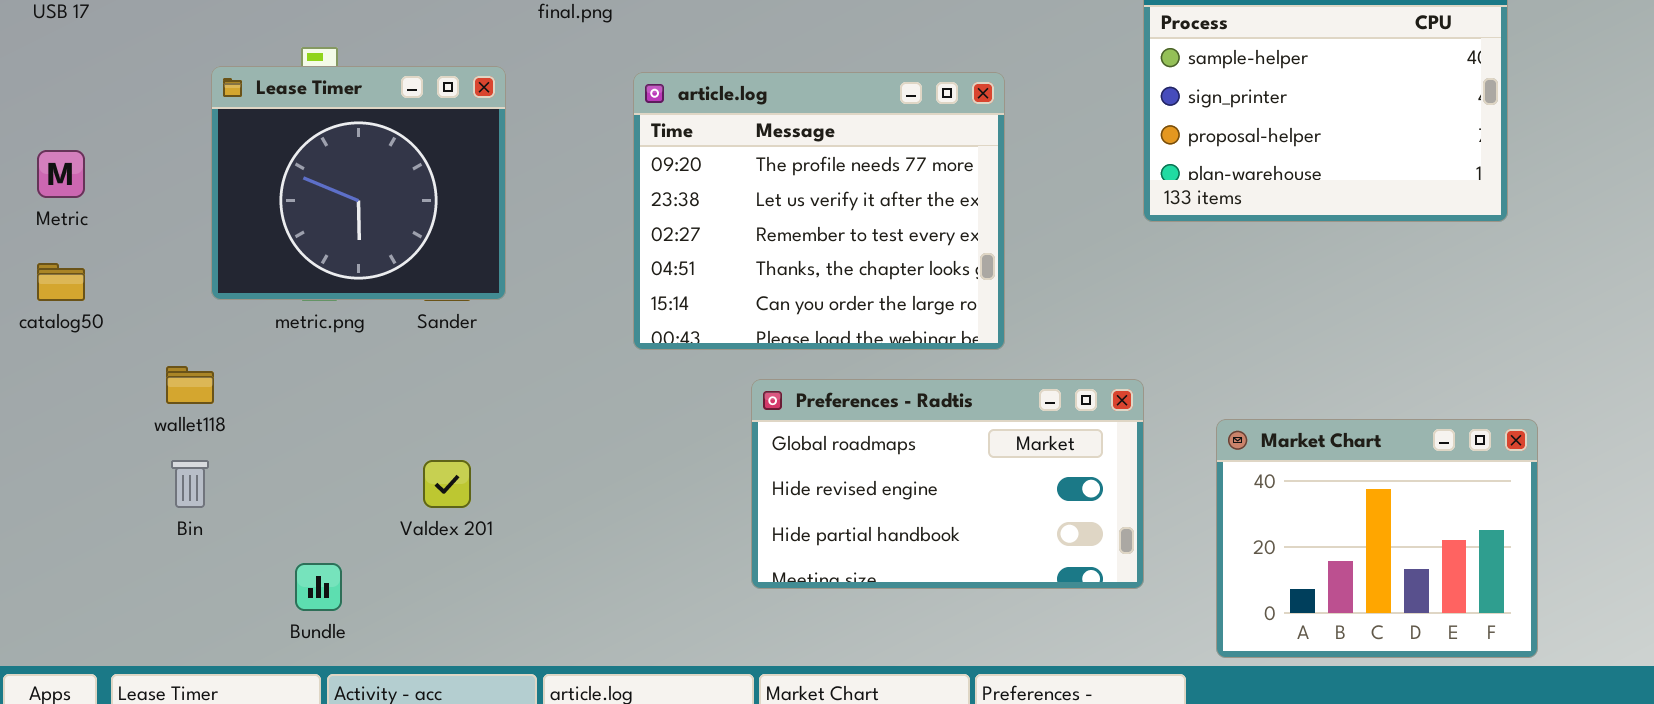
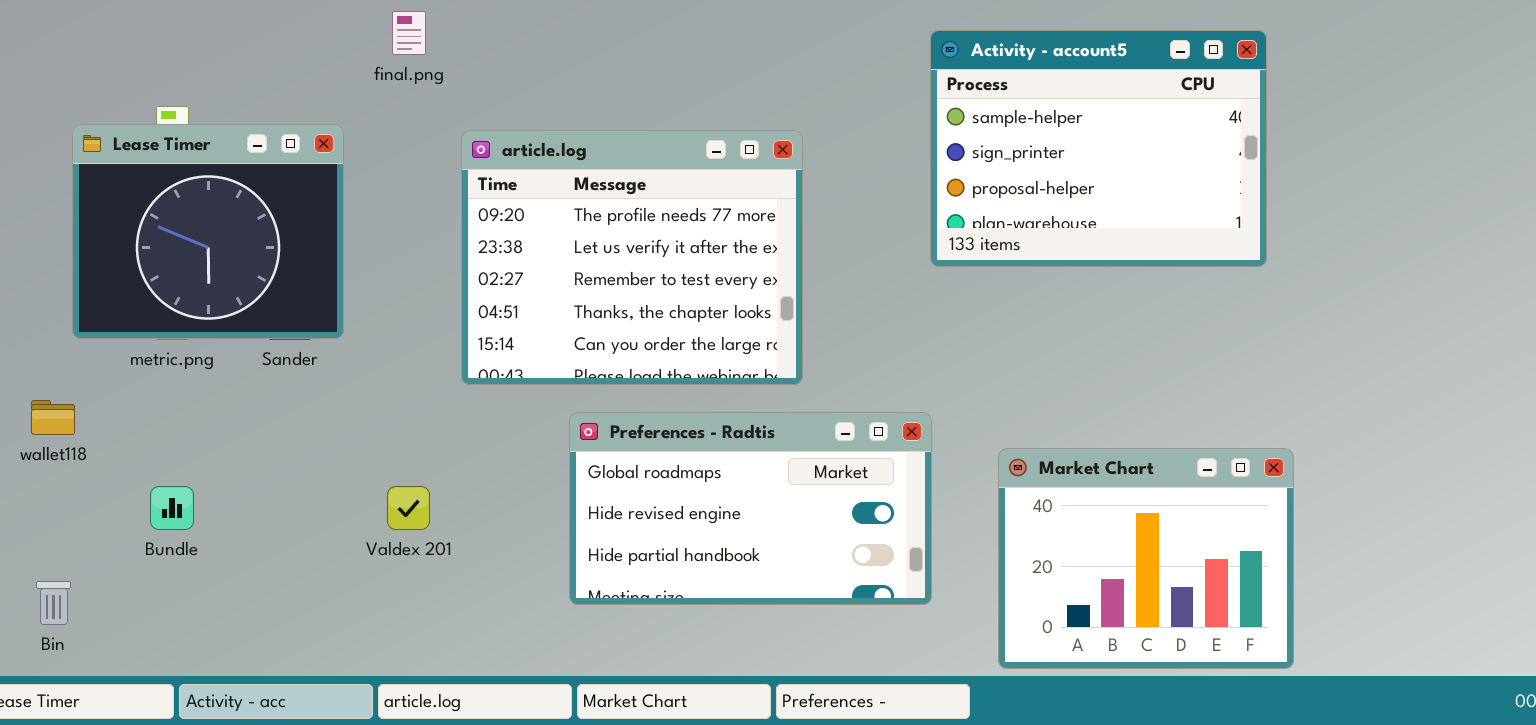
Bin: [171,460,209,508] -> [36,581,71,625], moved
Valdex 201: [423,460,471,508] -> [387,486,430,530], moved
Bundle: [295,563,342,611] -> [150,486,194,530], moved

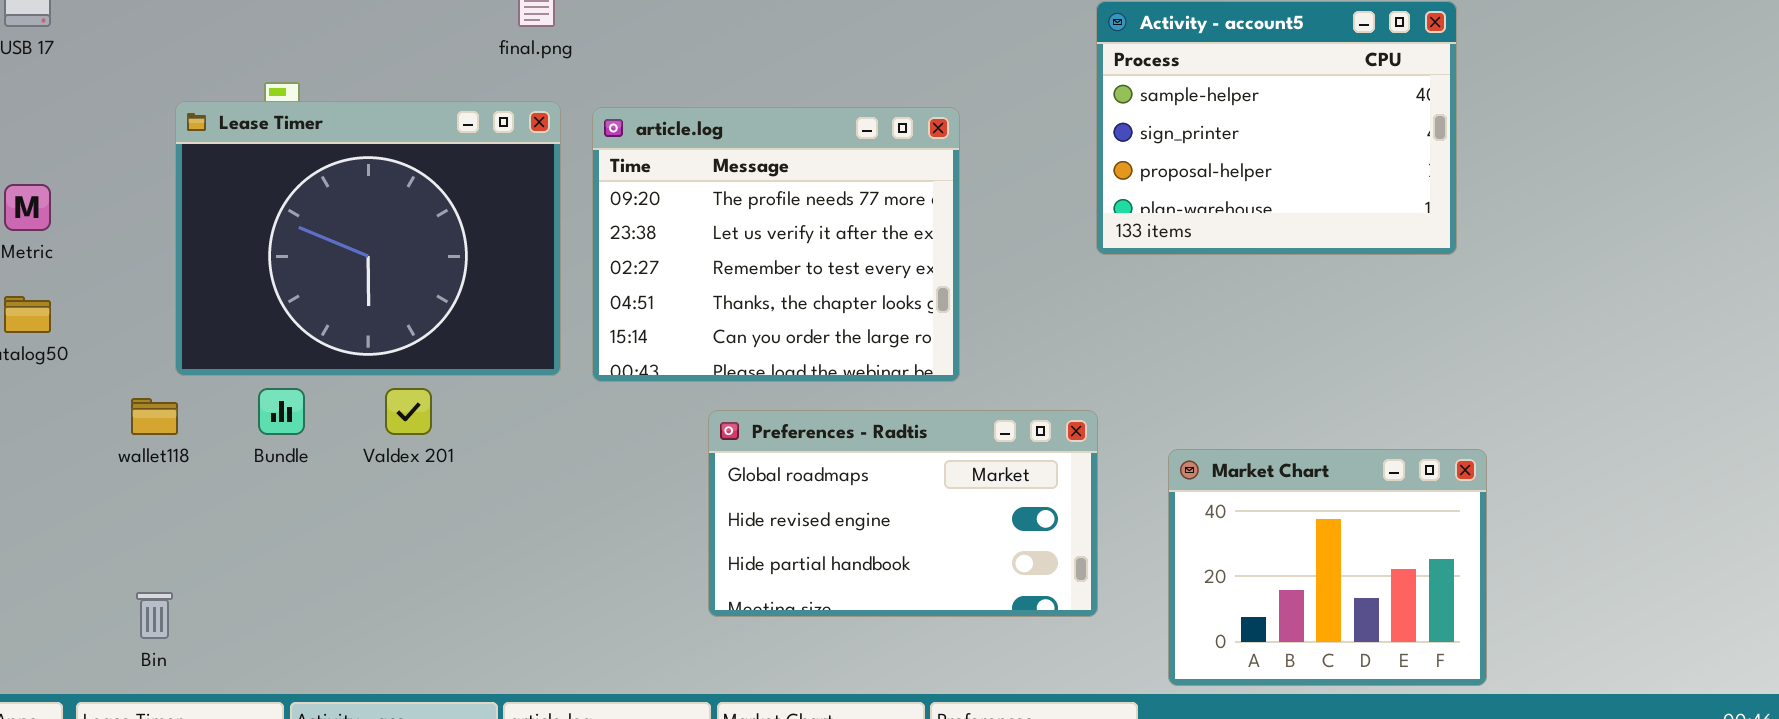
Lease Timer: [72,124,344,339] -> [175,101,561,376], resized
Bundle: [150,486,194,530] -> [258,388,305,435], moved
Valdex 201: [387,486,430,530] -> [385,388,432,435], moved

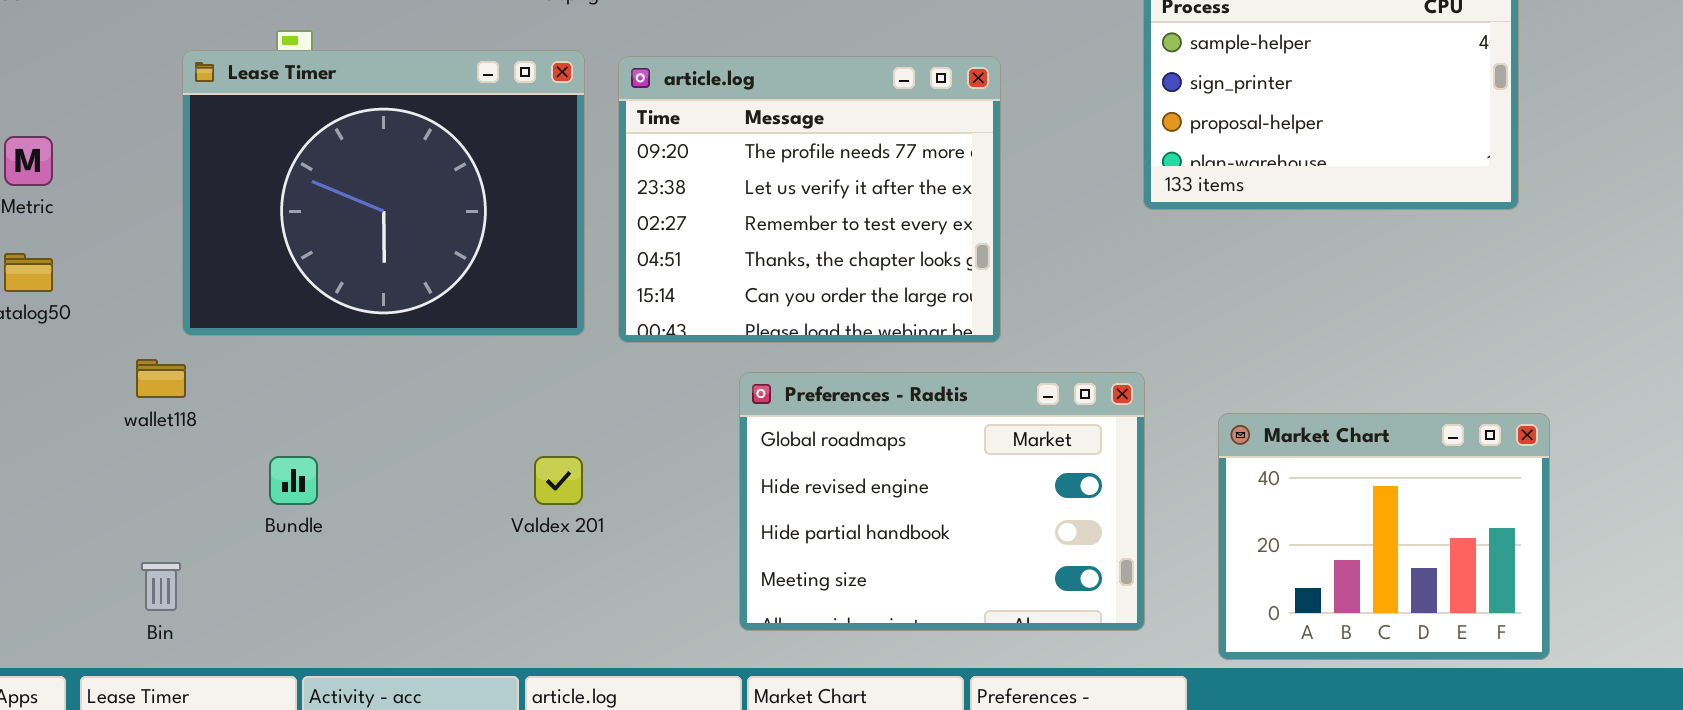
Bundle: [258,388,305,435] -> [269,456,318,505], moved
Valdex 201: [385,388,432,435] -> [534,456,583,505], moved
Preferences - Radtis: [708,410,1098,617] -> [739,372,1145,631], resized

